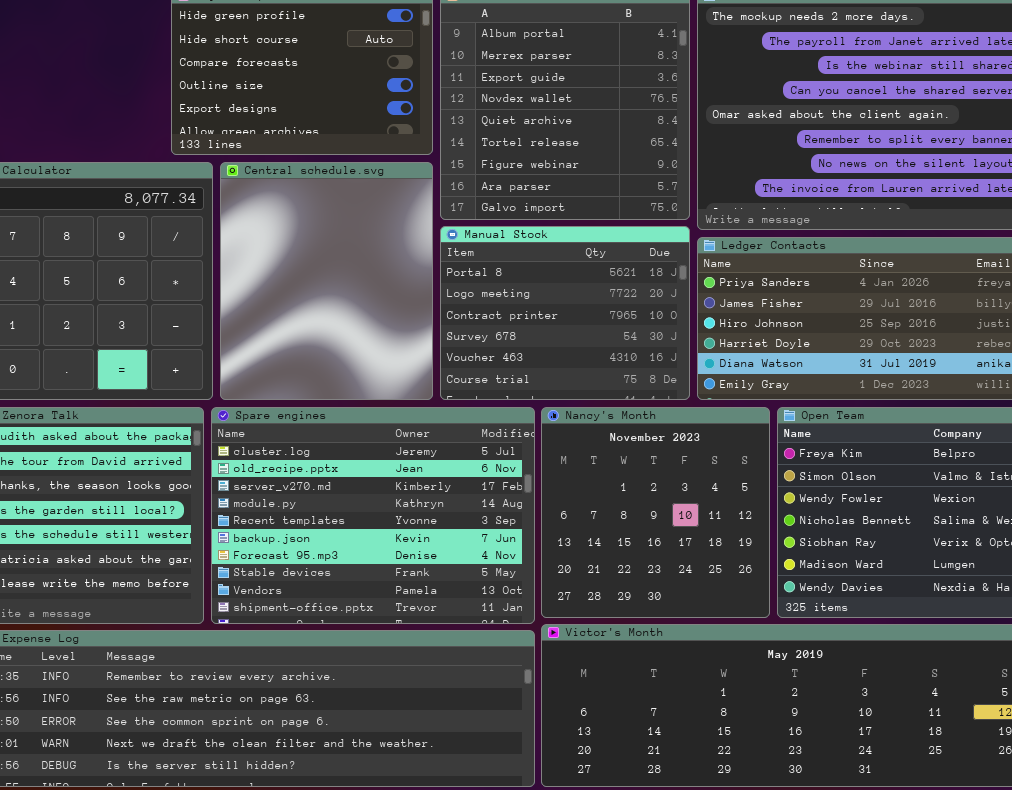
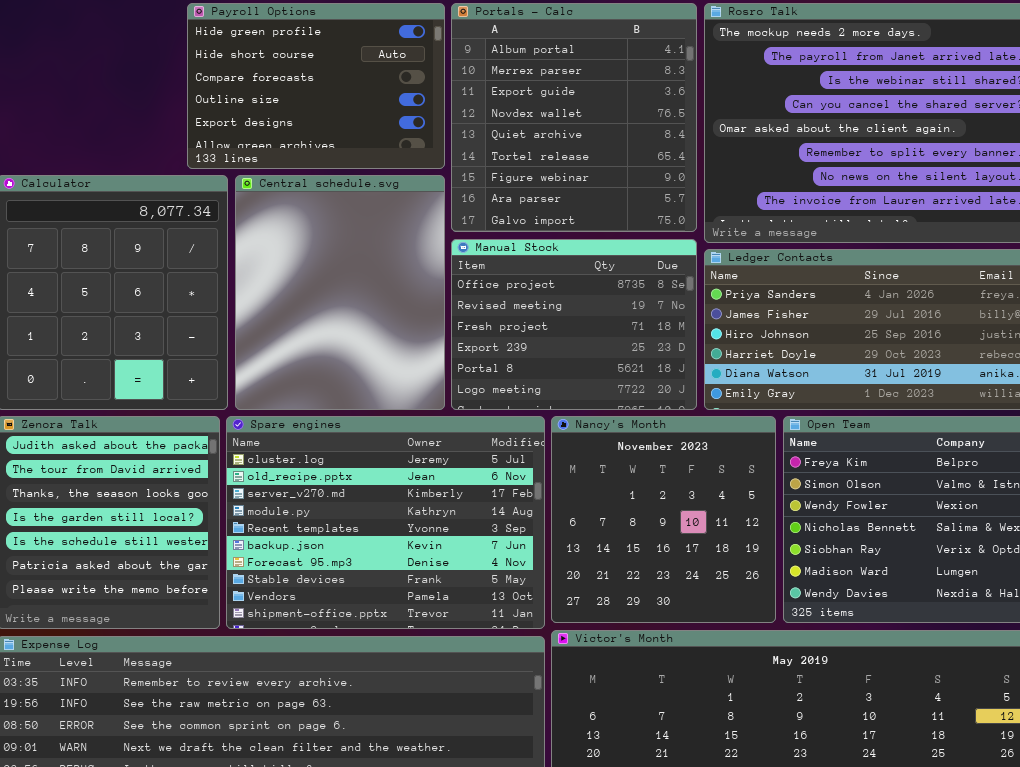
Manual Stock: [440,226,690,400] -> [451,239,697,410], scrolled up 4 rows

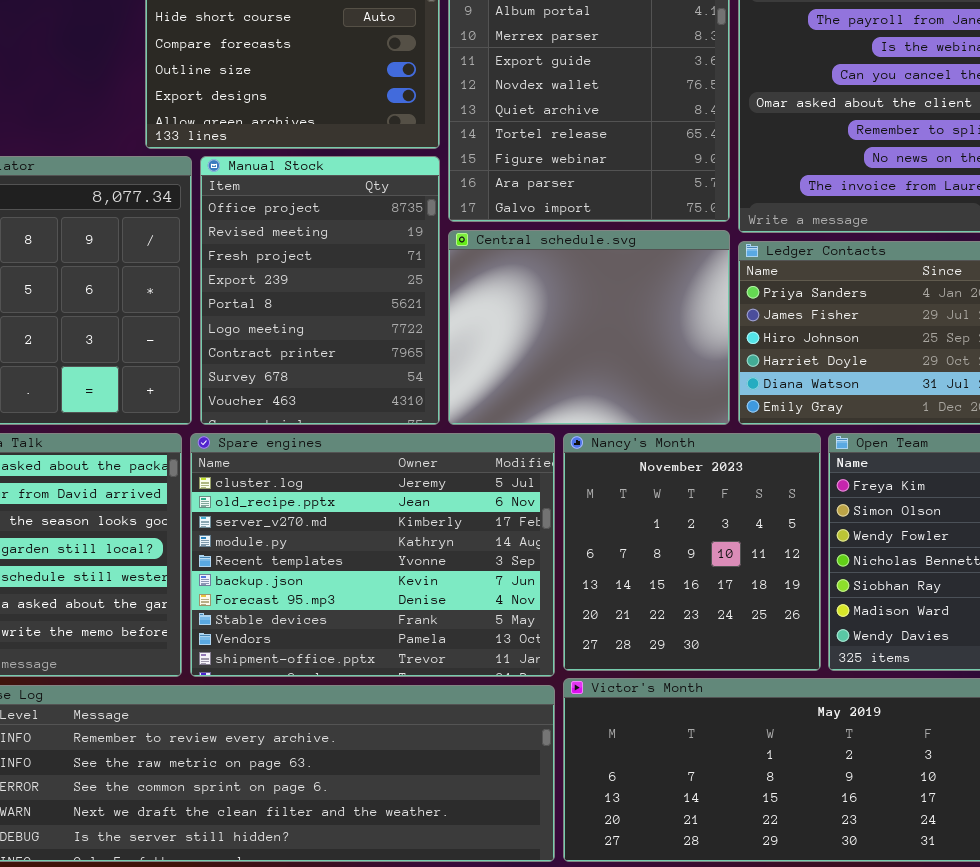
Central schedule.svg: [235,175,445,410] -> [448,230,730,425], moved, resized
Manual Stock: [451,239,697,410] -> [200,156,440,425], moved, resized

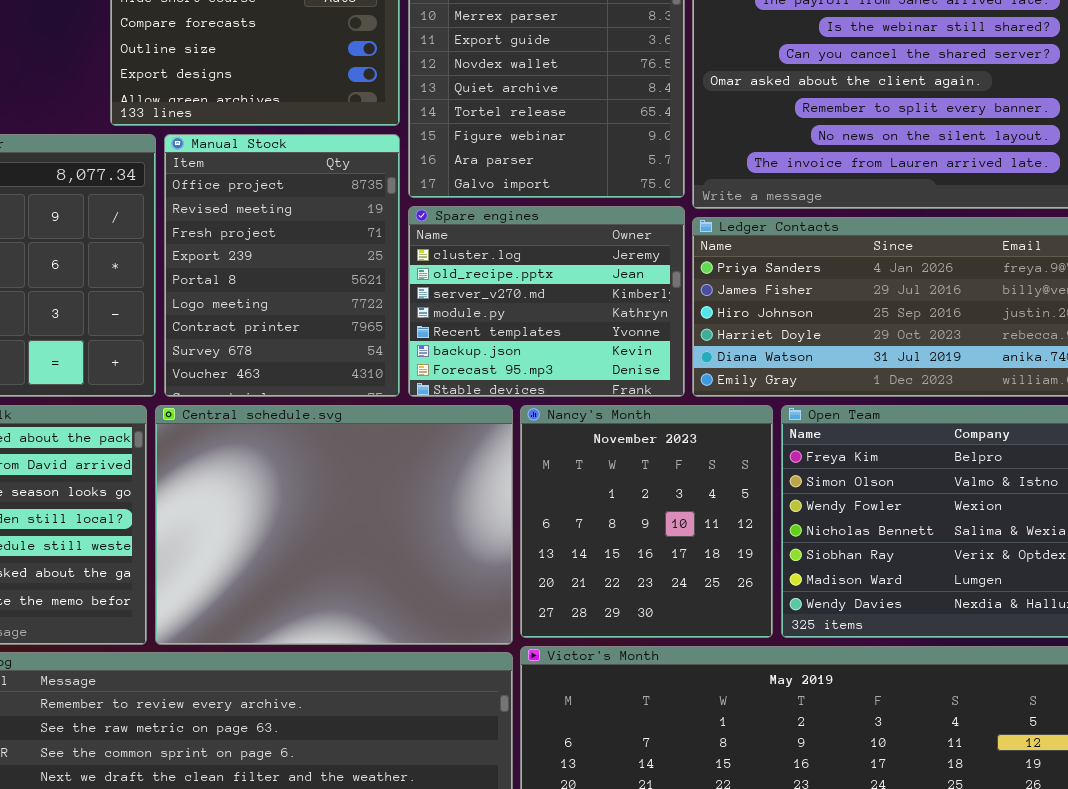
Central schedule.svg: [448,230,730,425] -> [155,405,513,645], moved, resized
Spare engines: [190,433,555,677] -> [408,206,685,397], moved, resized

